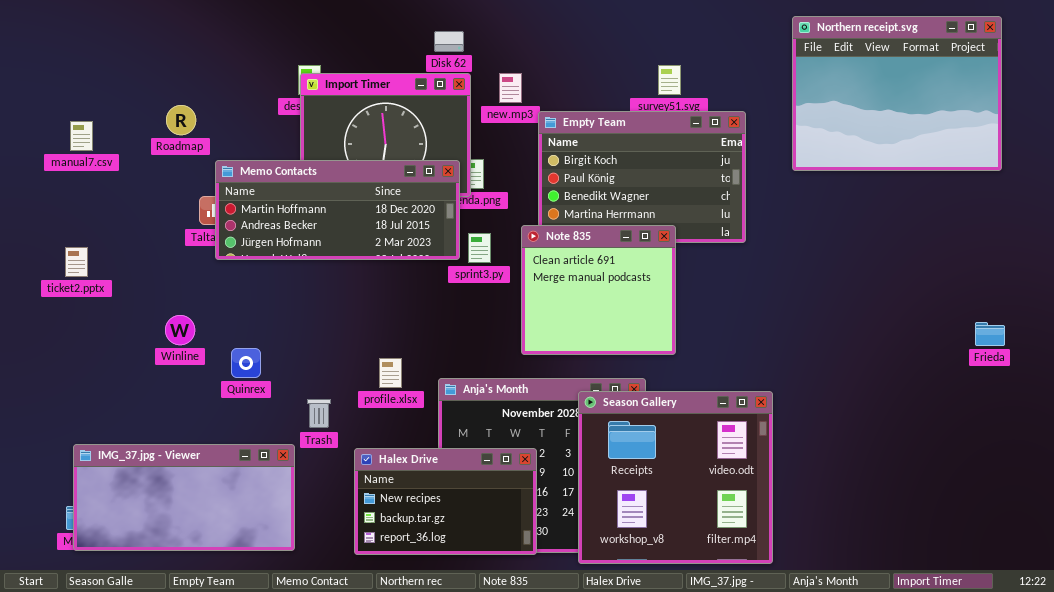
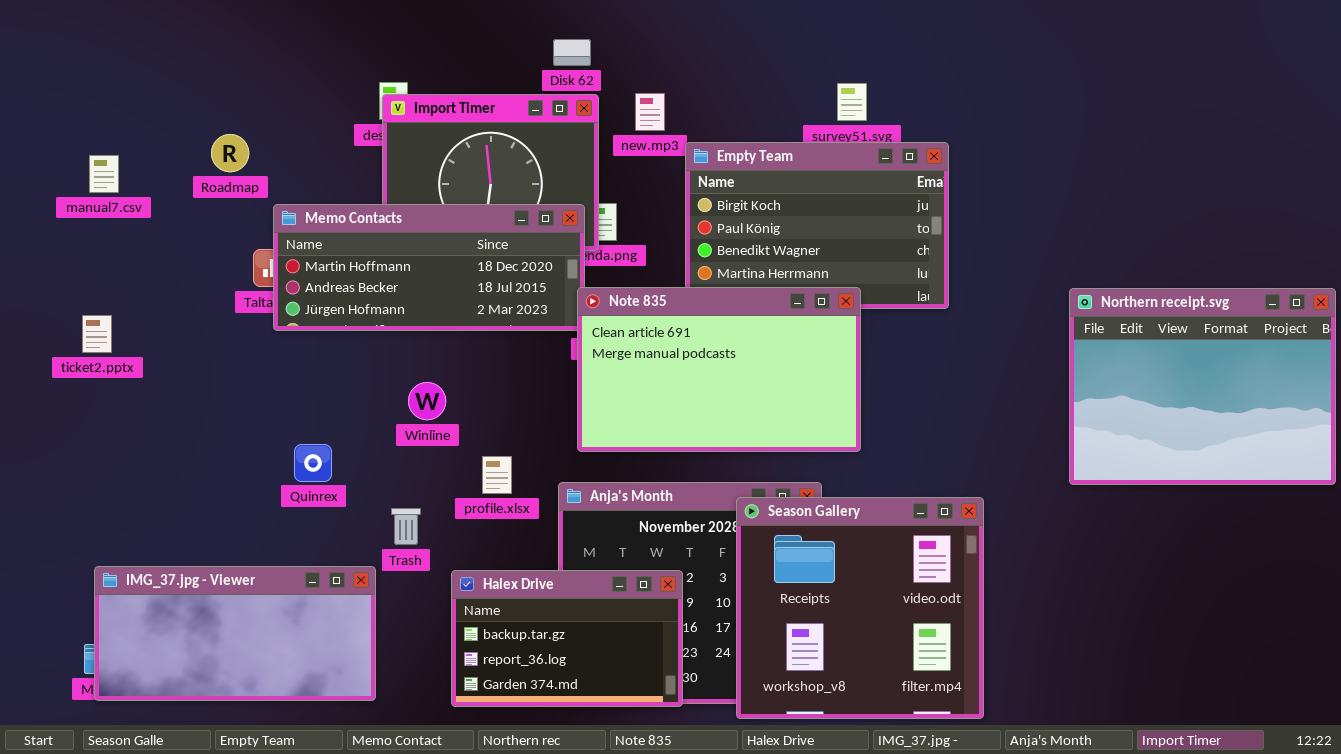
Northern receipt.svg: [792,16,1002,171] -> [1069,288,1336,485], moved
Note 835: [521,225,676,355] -> [577,287,861,452], resized
Winline: [165,315,195,345] -> [408,382,446,420], moved
Halex Drive: [354,448,537,555] -> [451,570,683,707], scrolled down 1 row

